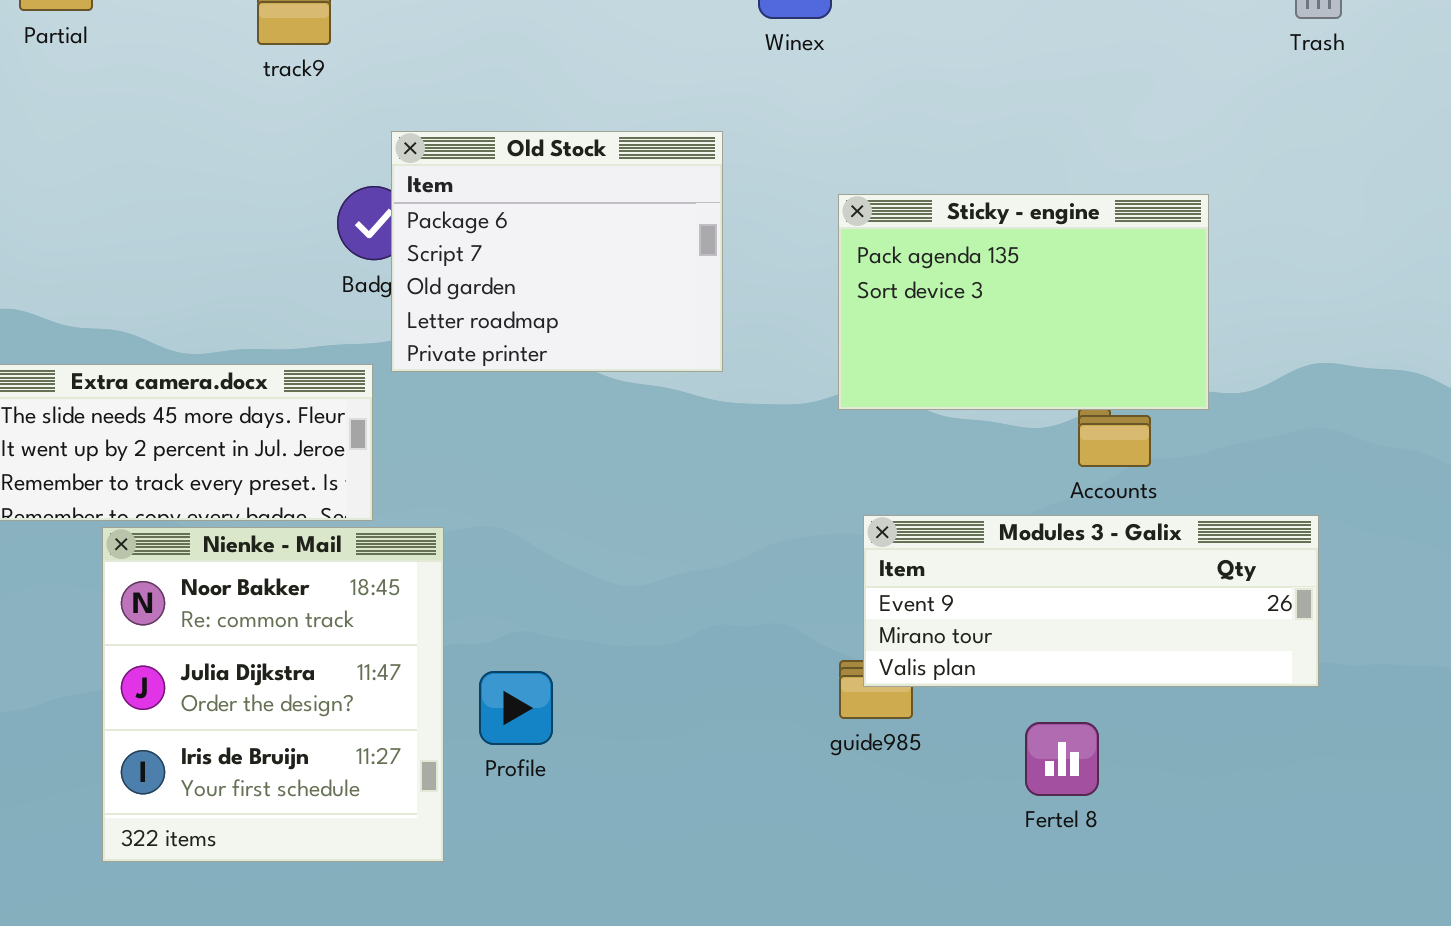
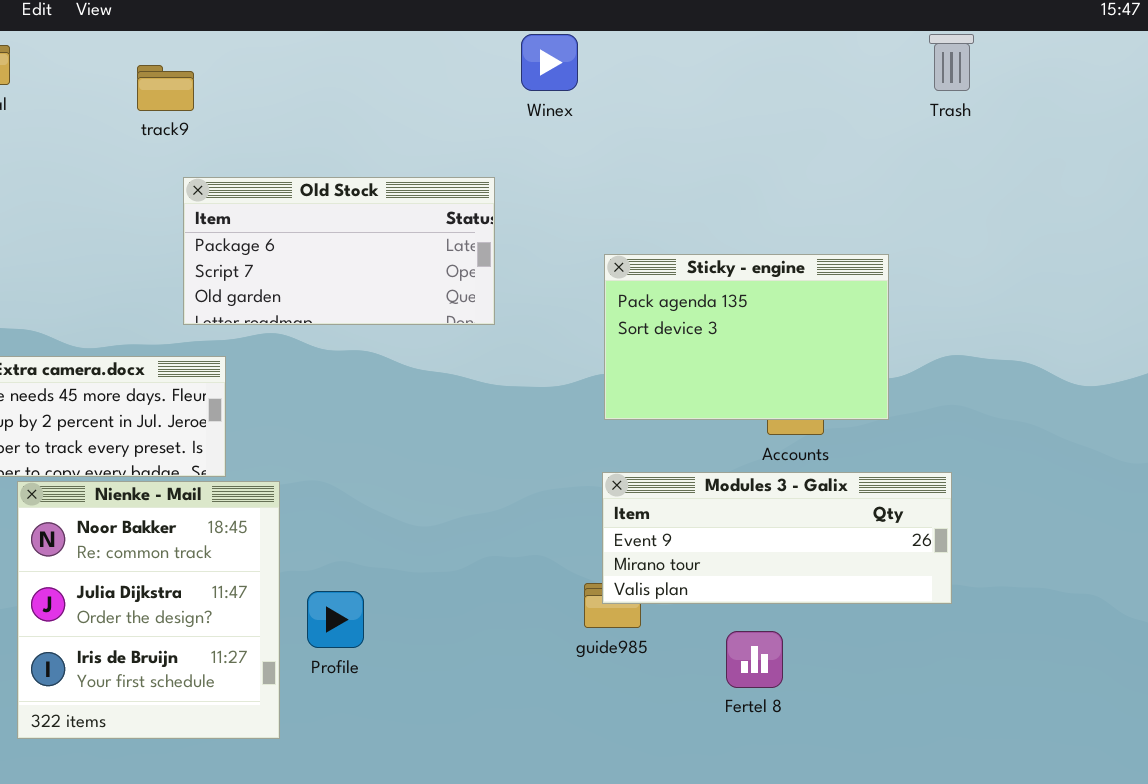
Old Stock: [391,131,723,372] -> [183,177,495,325], resized
Sticky - engine: [838,194,1209,410] -> [604,254,889,420], moved

